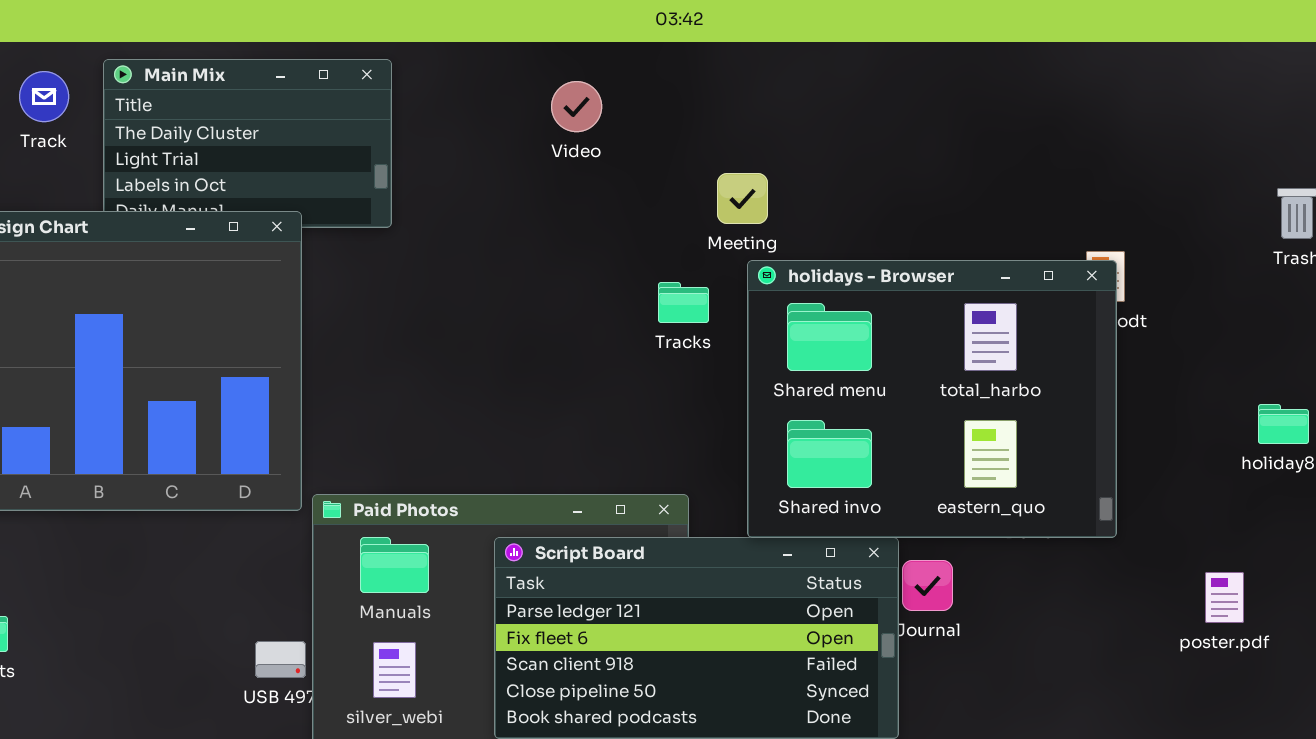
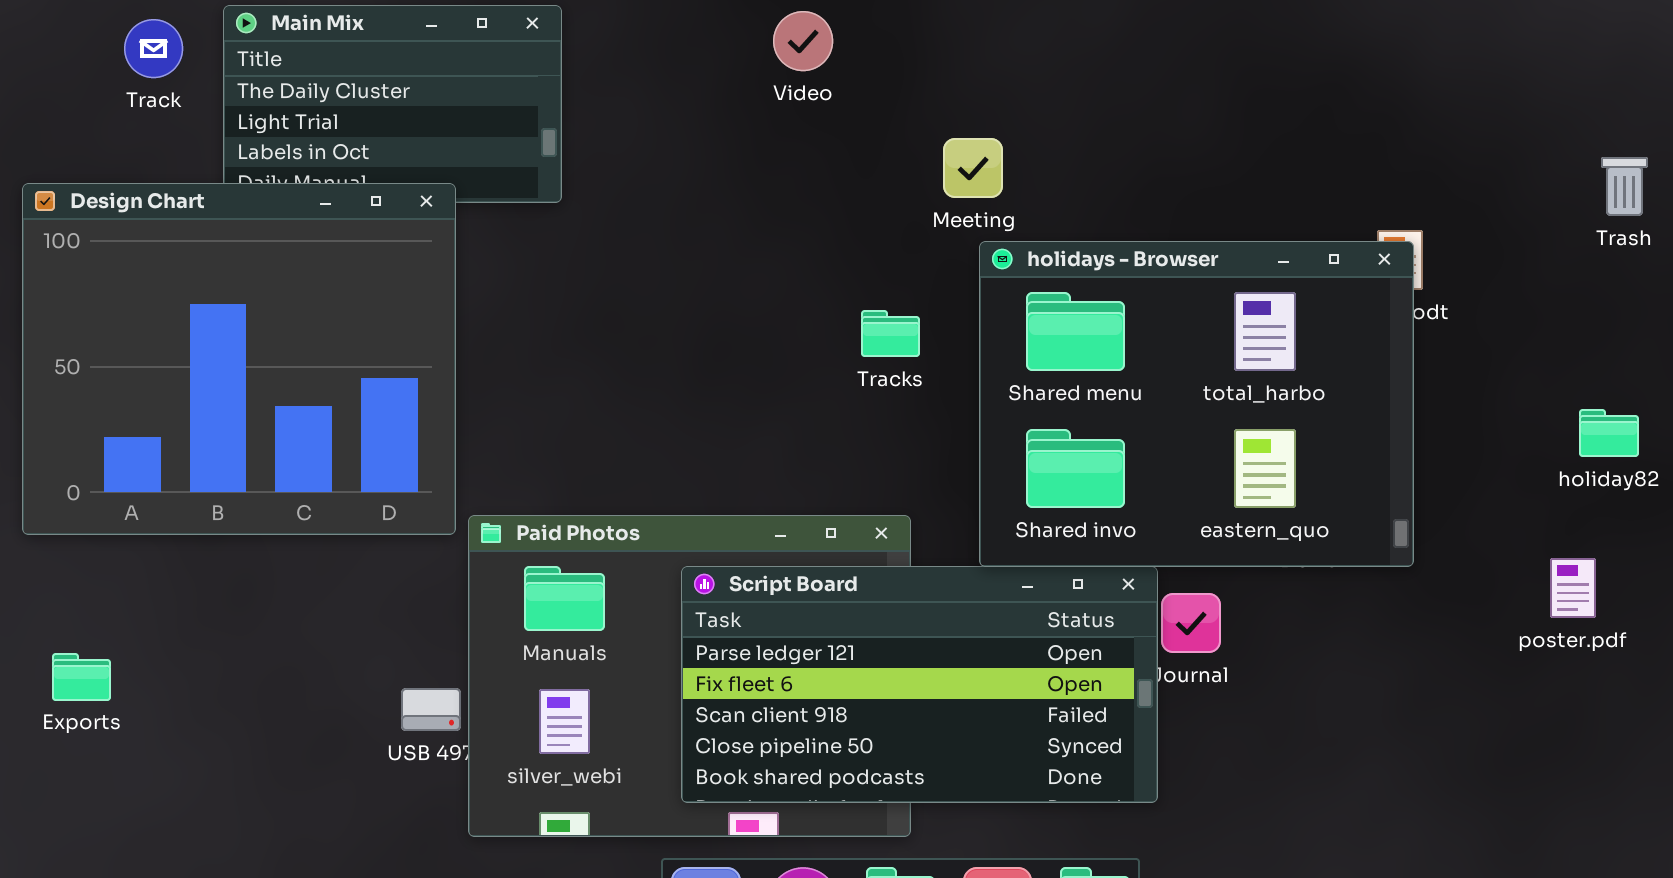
Video: [551,81,602,132] -> [773,11,833,71], moved
Tracks: [658,282,709,323] -> [861,310,920,357], moved
poster.pdf: [1205,572,1244,623] -> [1550,558,1596,618], moved

